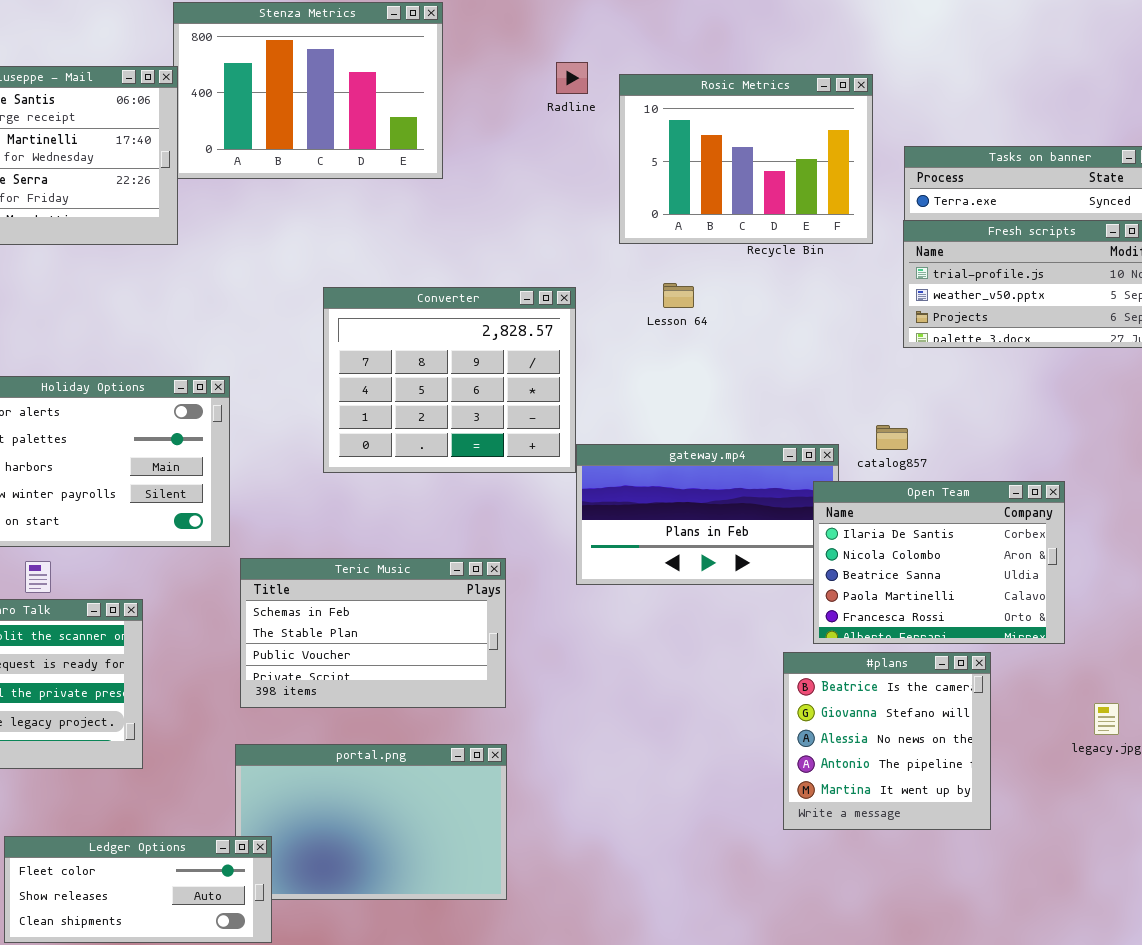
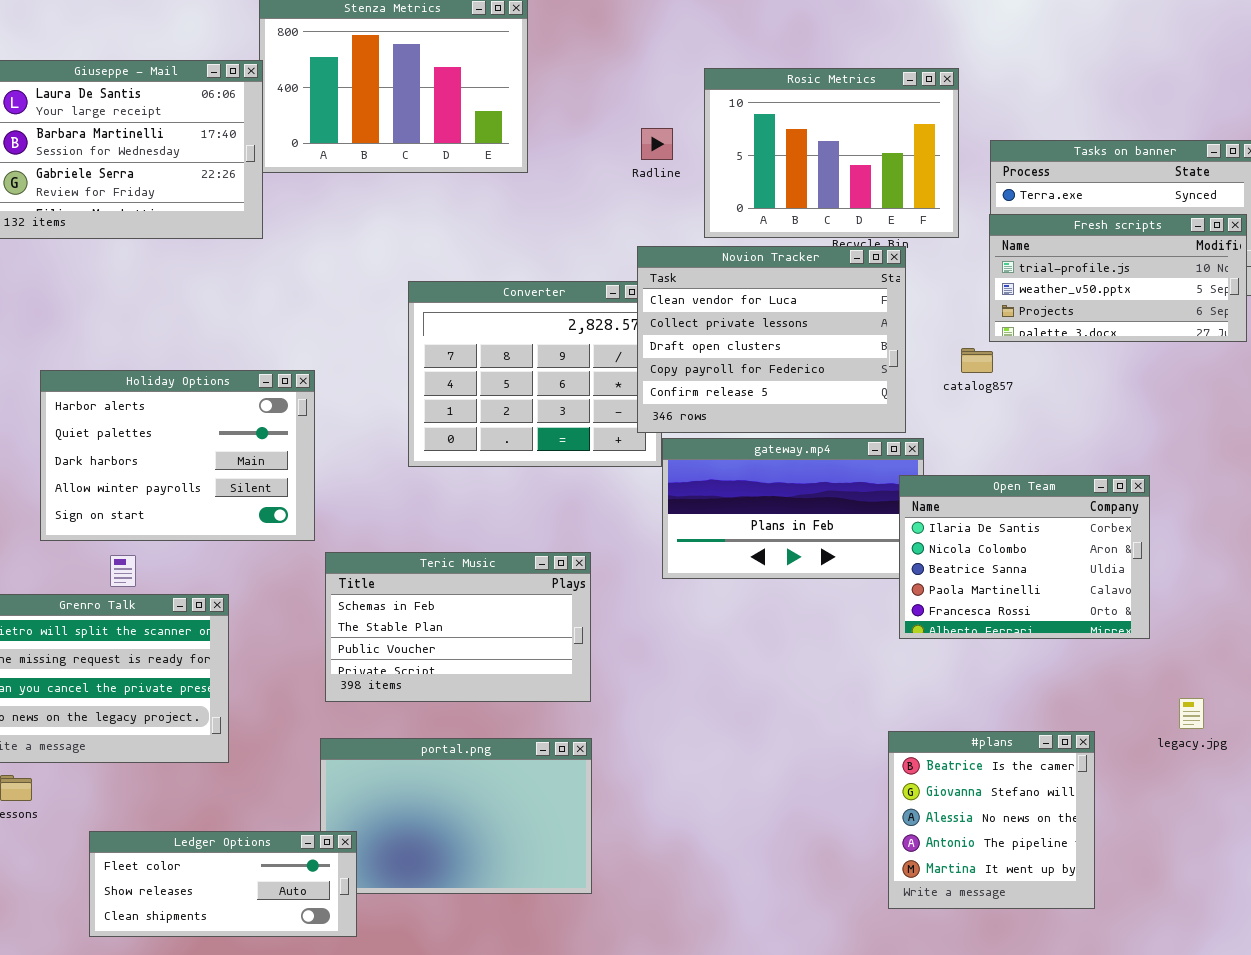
Radline: [556,62,588,94] -> [641,128,673,160], moved
Novion Tracker: none -> [637,246,906,433], opened
catalog857: [876,425,908,450] -> [961,348,993,373], moved
#plans: [783,652,991,830] -> [888,731,1095,909], moved

